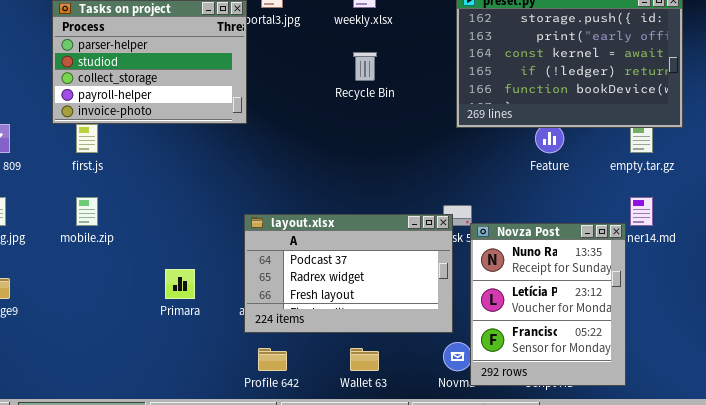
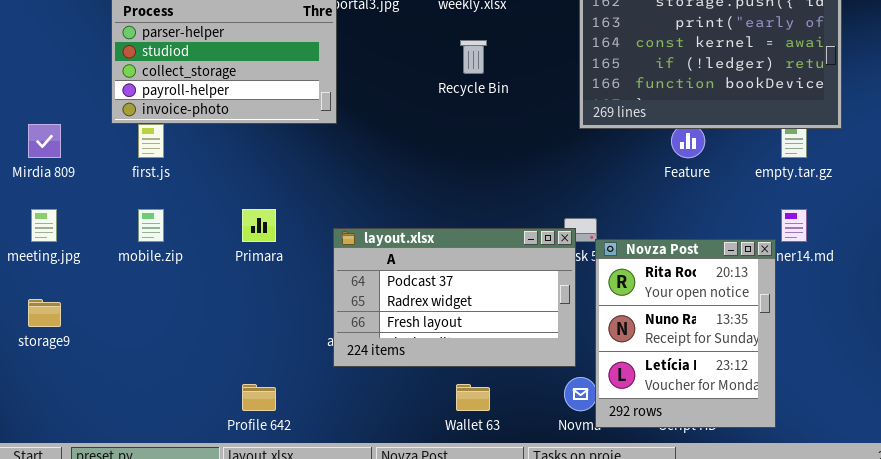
Novza Post: [470,223,626,386] -> [595,239,776,428], scrolled up 1 row
Primara: [165,269,195,299] -> [242,209,276,242], moved
Profile 642: [258,348,287,371] -> [242,384,276,411], moved

